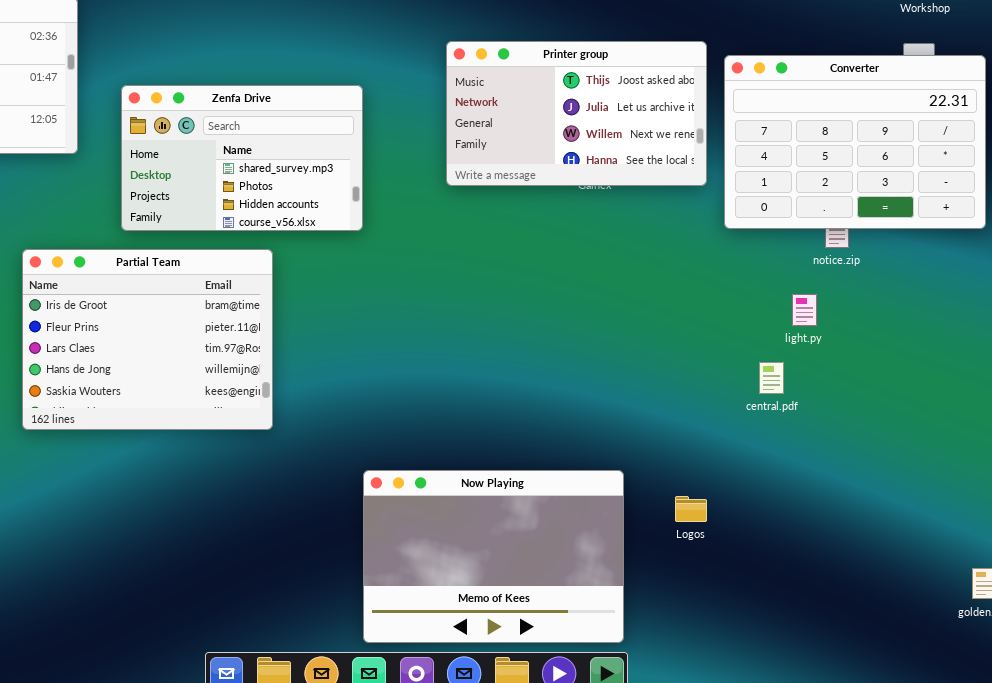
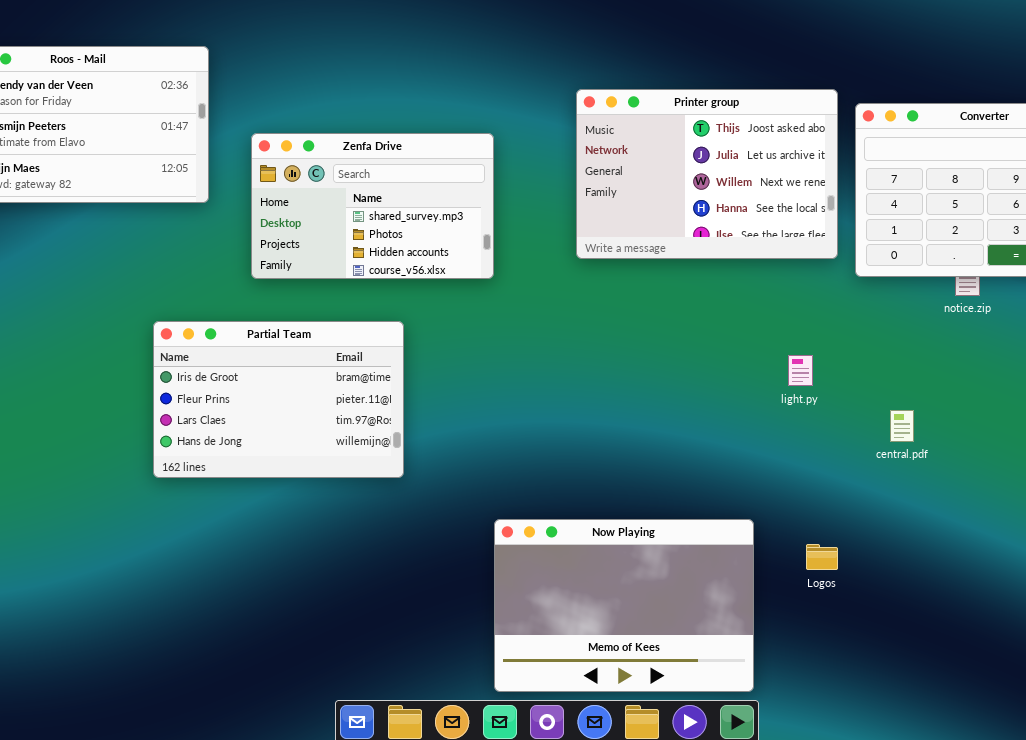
Printer group: [446,41,707,186] -> [576,89,838,259], resized
Partial Team: [22,249,273,430] -> [153,321,404,478], resized
light.py: [792,294,817,326] -> [788,355,813,386], moved

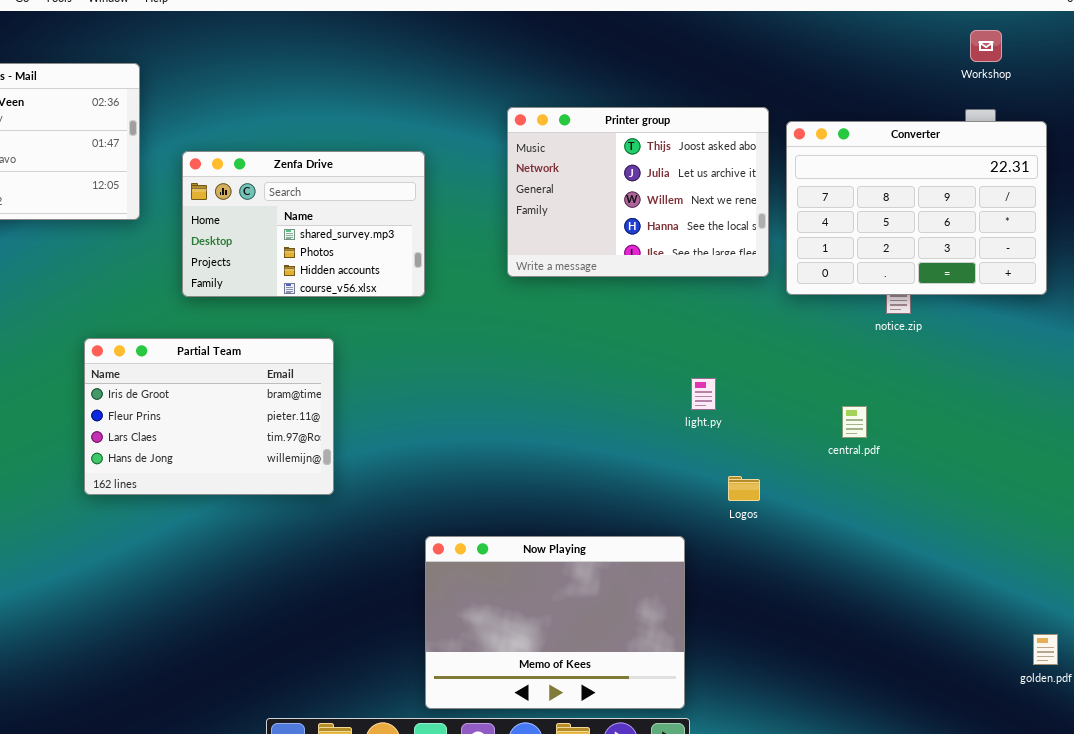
light.py: [788,355,813,386] -> [691,378,716,410], moved
central.pdf: [890,410,914,442] -> [842,406,867,438], moved
Logos: [806,544,838,570] -> [728,476,760,501], moved

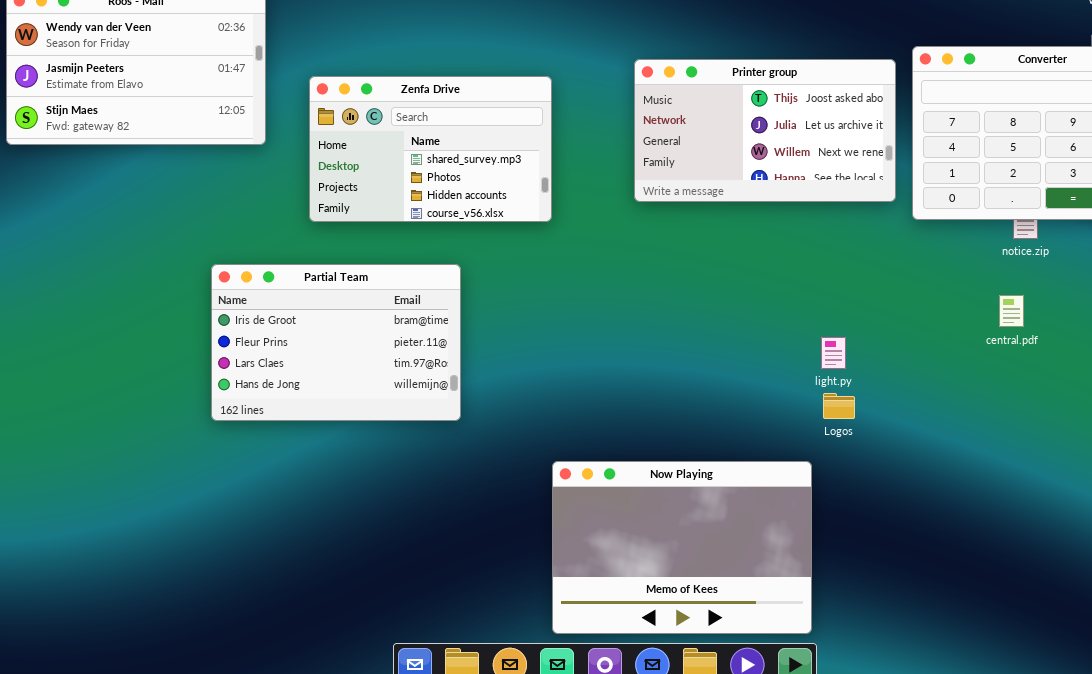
Printer group: [507,107,769,277] -> [634,59,896,202], resized
light.py: [691,378,716,410] -> [821,337,846,369], moved
central.pdf: [842,406,867,438] -> [999,295,1024,327], moved
Logos: [728,476,760,501] -> [823,393,855,419], moved

